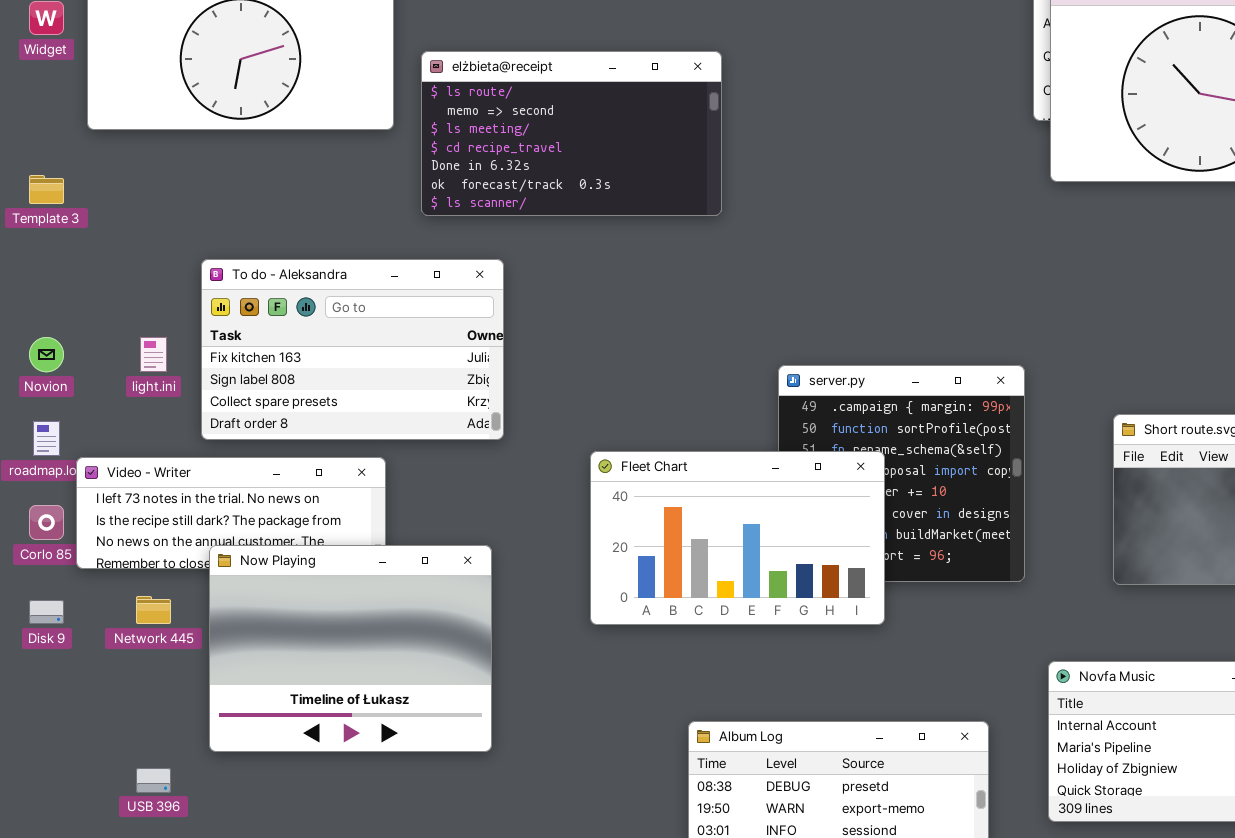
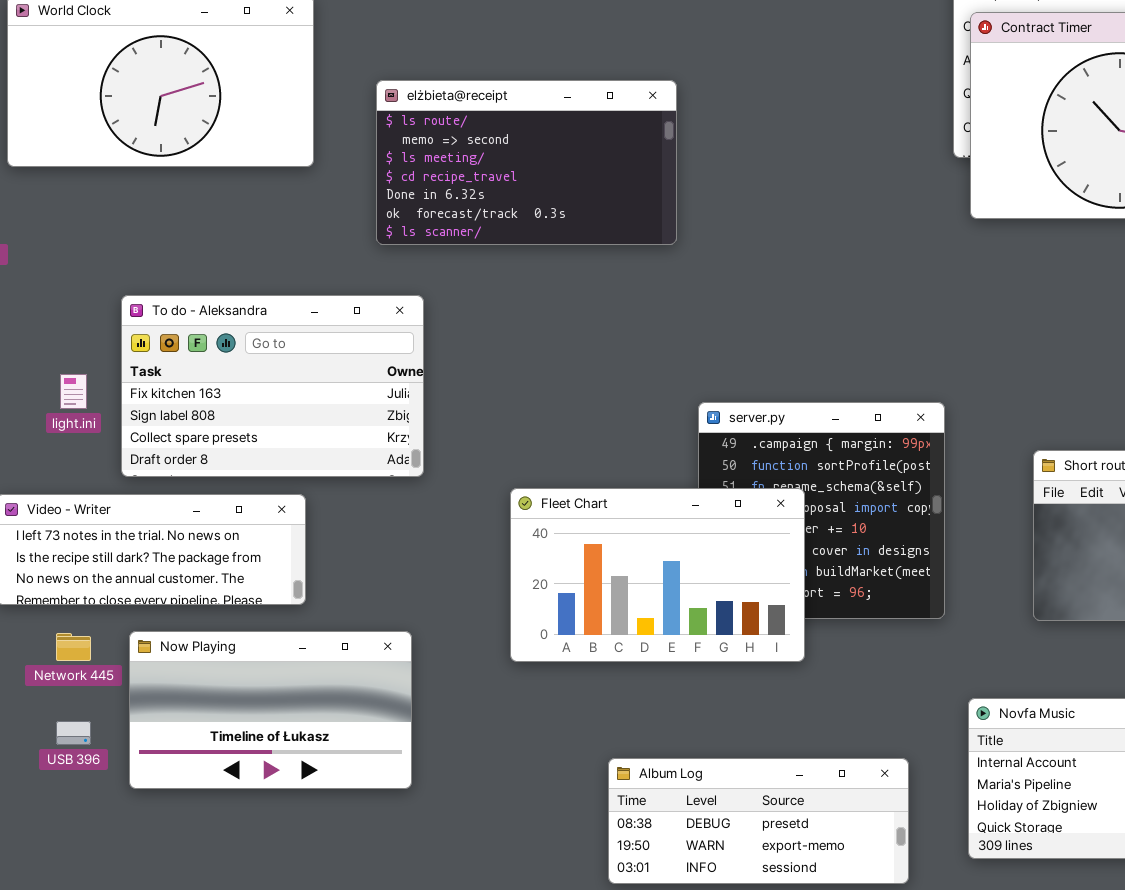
elżbieta@receipt: [421,51,722,216] -> [376,80,677,245], moved
Now Playing: [209,545,492,752] -> [129,631,412,789], resized
USB 396: [136,768,171,793] -> [56,721,91,745], moved

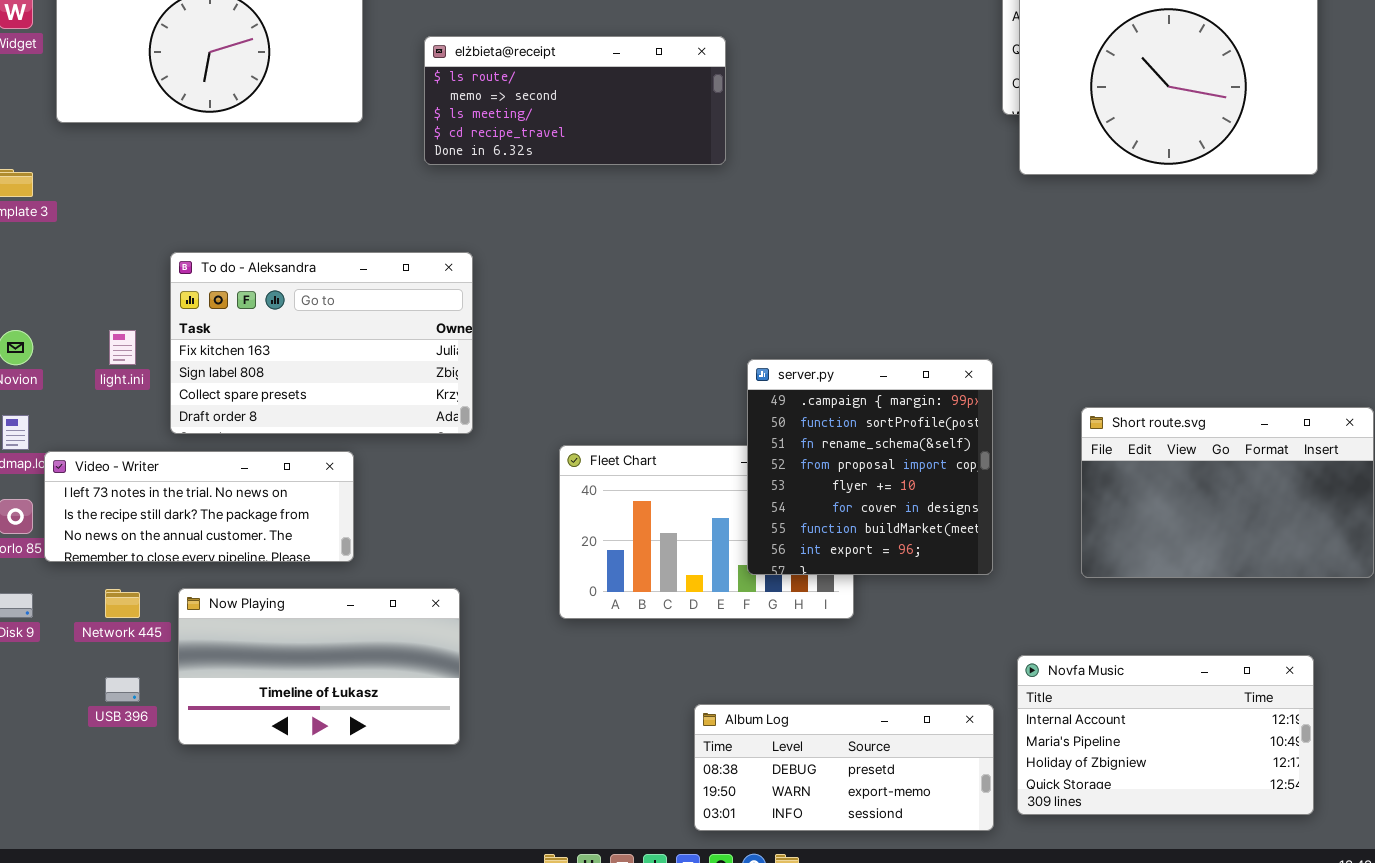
elżbieta@receipt: [376,80,677,245] -> [424,36,726,165], resized
server.py: [698,402,945,619] -> [747,359,993,575], raised
Album Log: [608,758,909,884] -> [694,704,994,831], moved

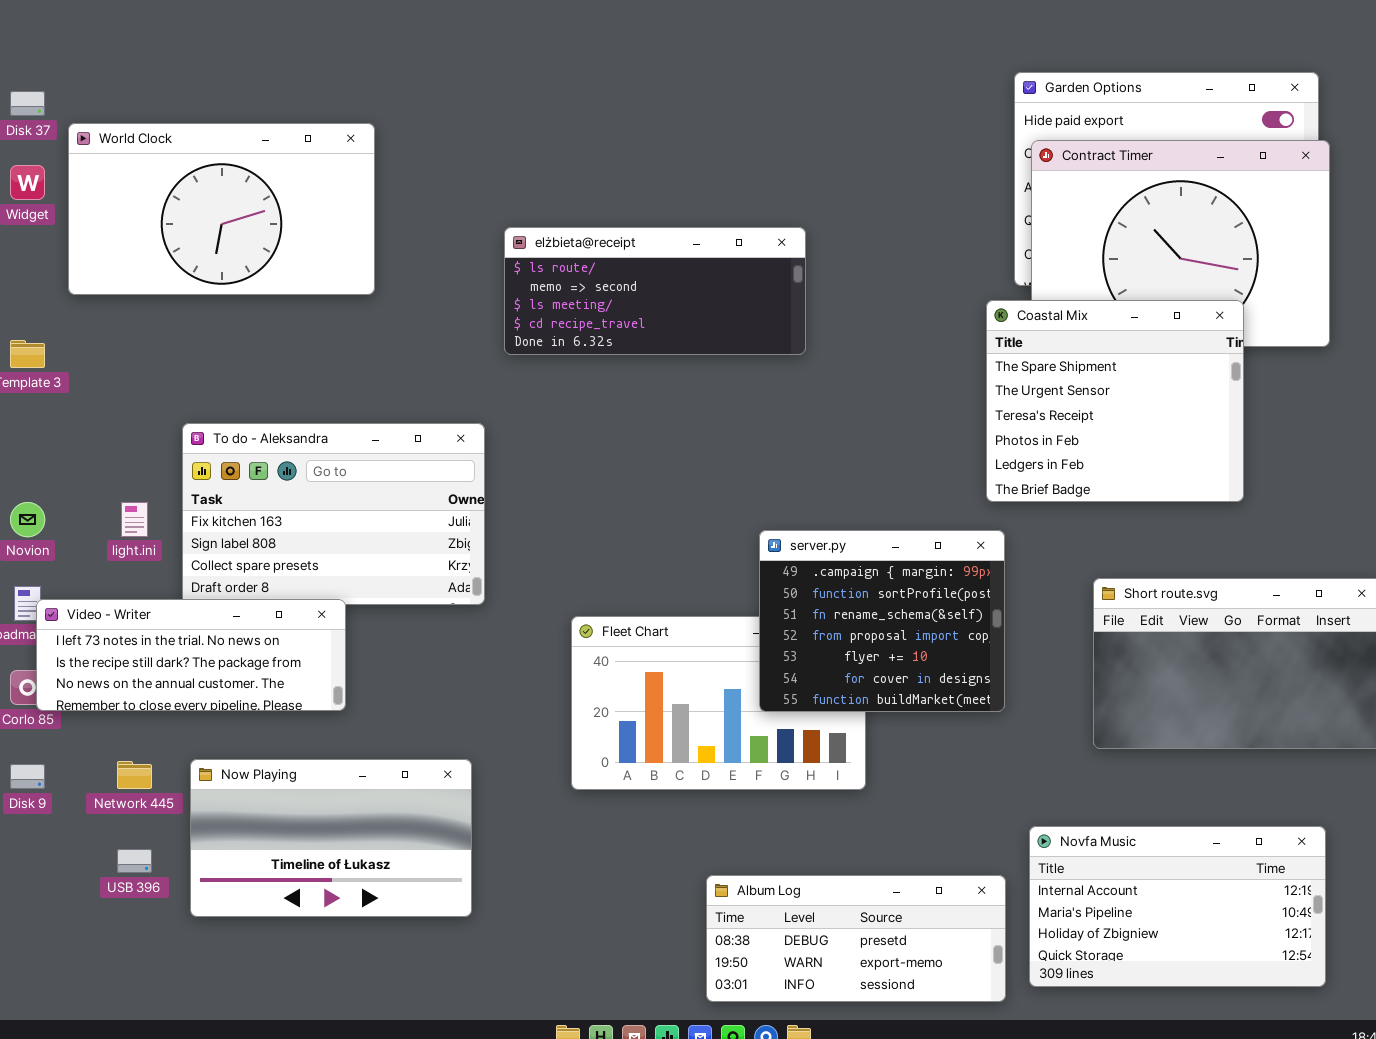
elżbieta@receipt: [424,36,726,165] -> [504,227,806,355], moved
Coastal Mix: none -> [986,300,1244,502], opened
server.py: [747,359,993,575] -> [759,530,1005,712], resized
Video - Writer: [44,451,354,562] -> [36,599,346,711], moved

